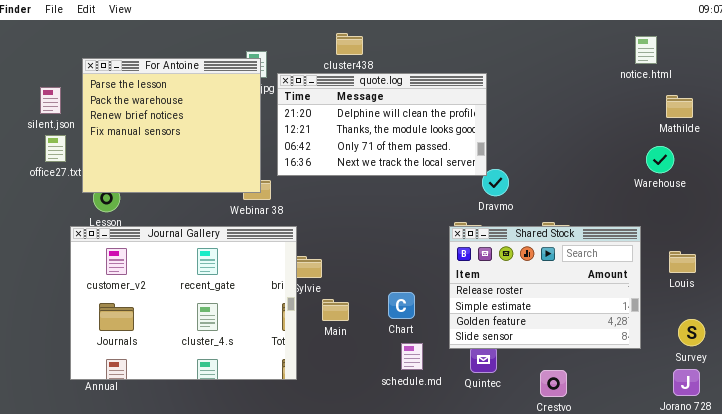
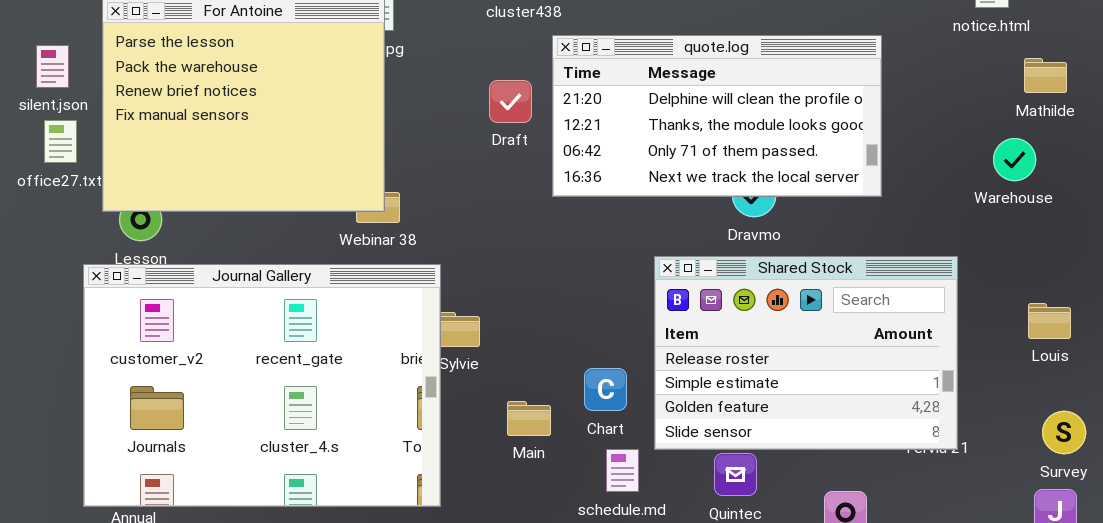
quote.log: [277,73,487,176] -> [552,35,882,197], moved
Shared Stock: [449,226,641,349] -> [654,256,958,450], moved
Main: [322,299,349,321] -> [507,401,551,436], moved

